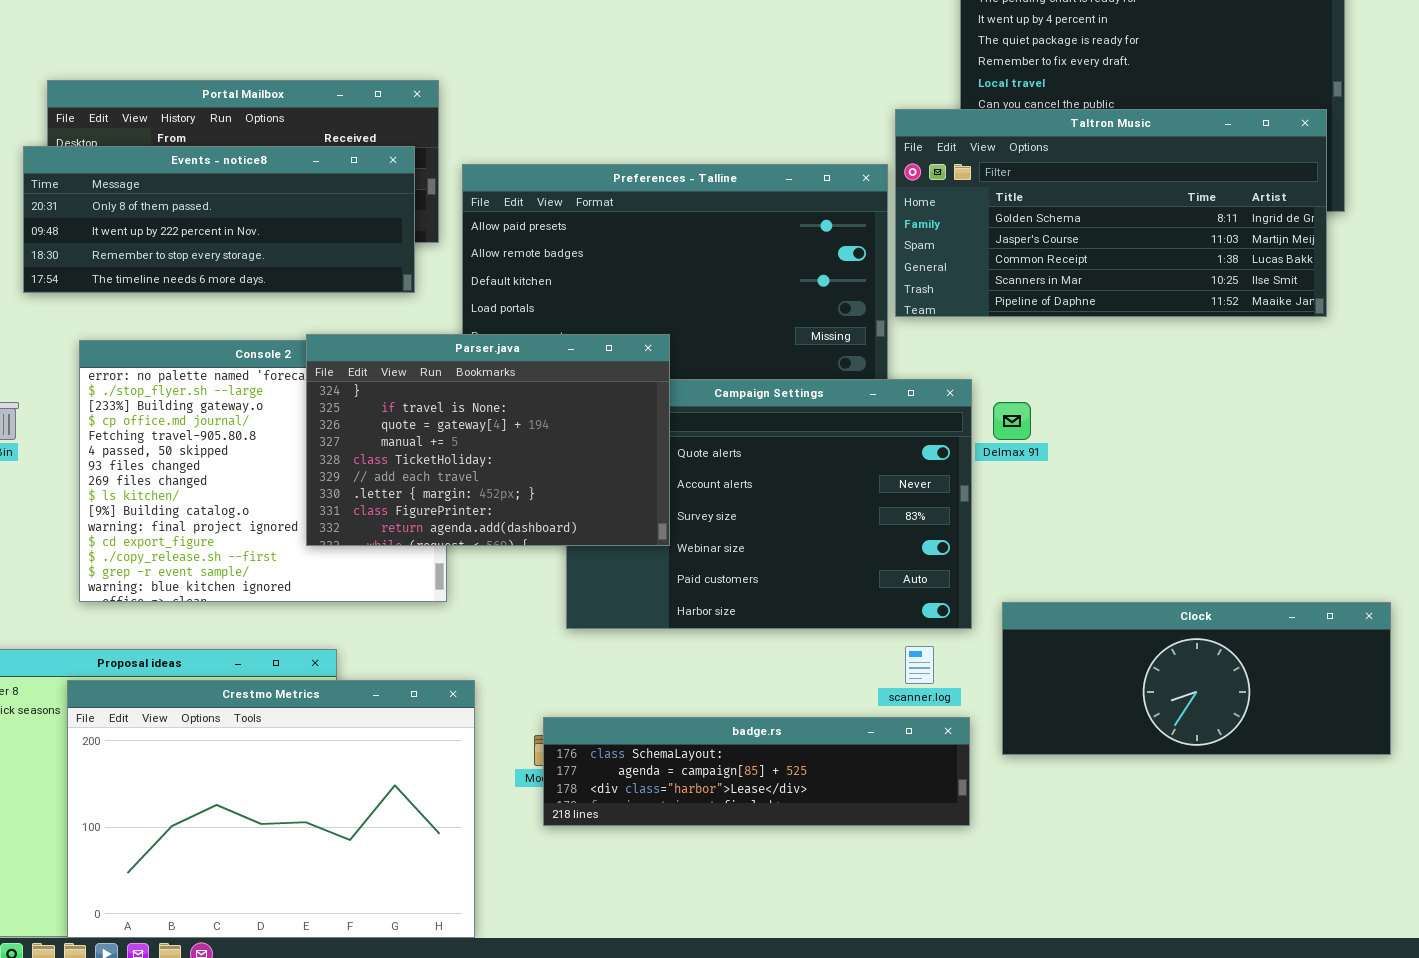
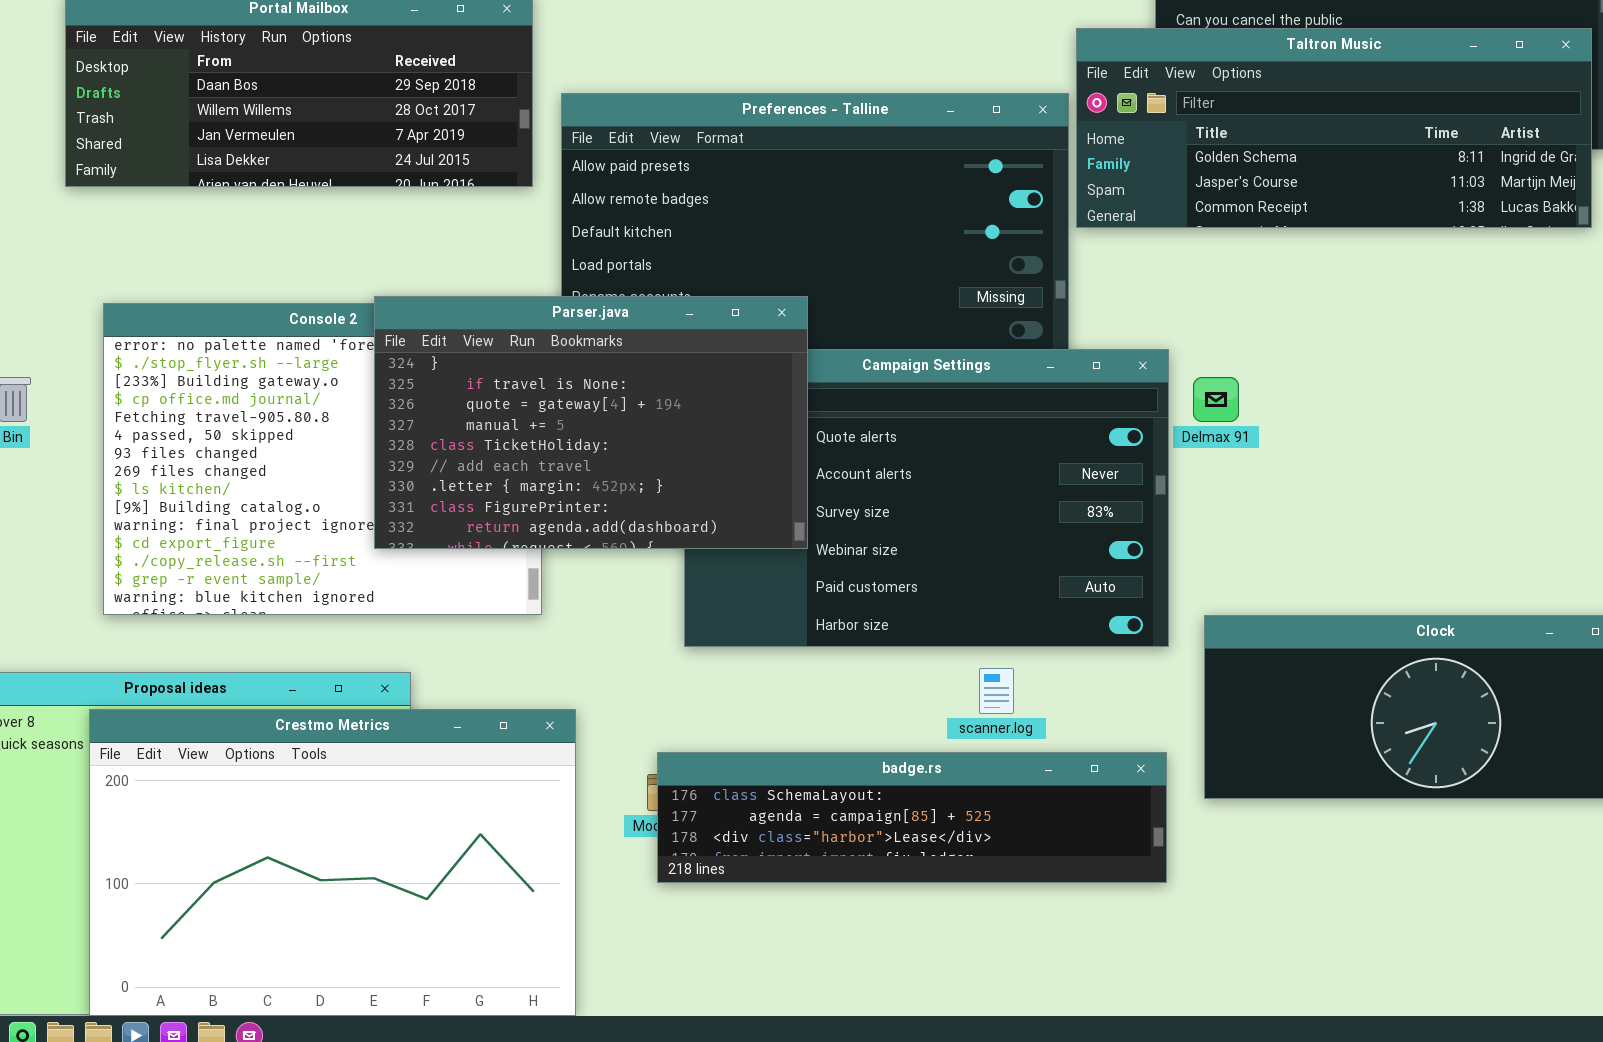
Taltron Music: [895,109,1327,317] -> [1076,28,1592,228], resized
Events - notice8: [23,146,415,293] -> none, closed
scanner.log: [905,646,934,684] -> [979,668,1014,714], moved

